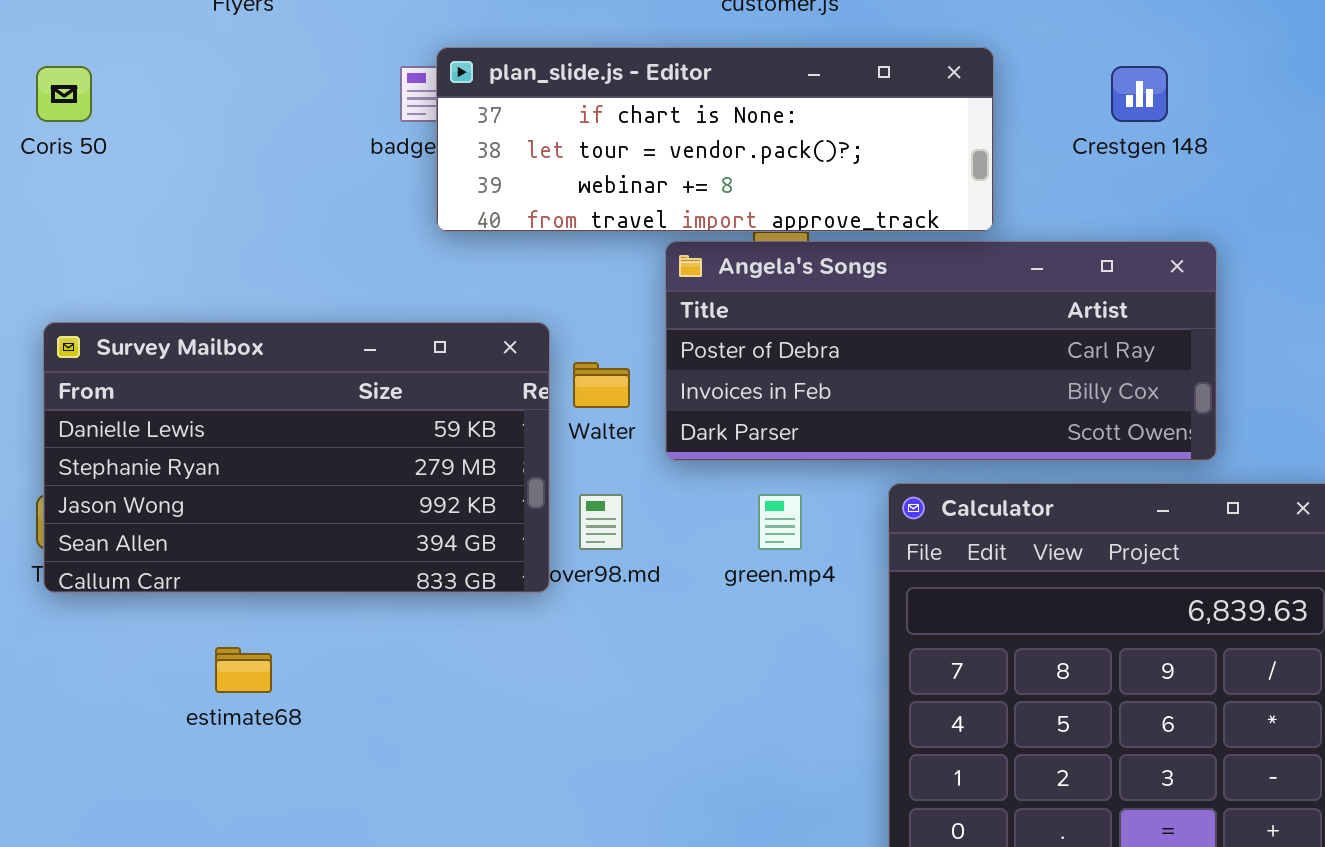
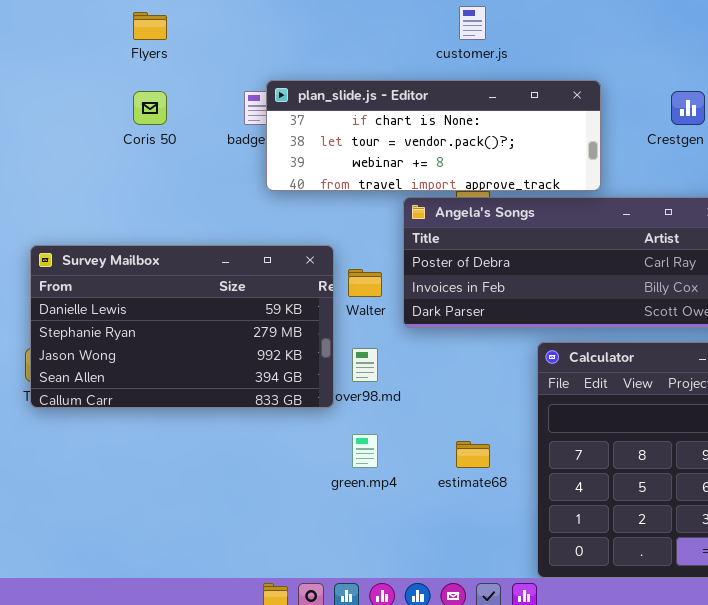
Coris 50: [36,66,92,122] -> [133,91,167,125], moved
green.mp4: [758,494,802,550] -> [352,434,378,468], moved
estimate68: [215,647,272,693] -> [456,441,490,468], moved

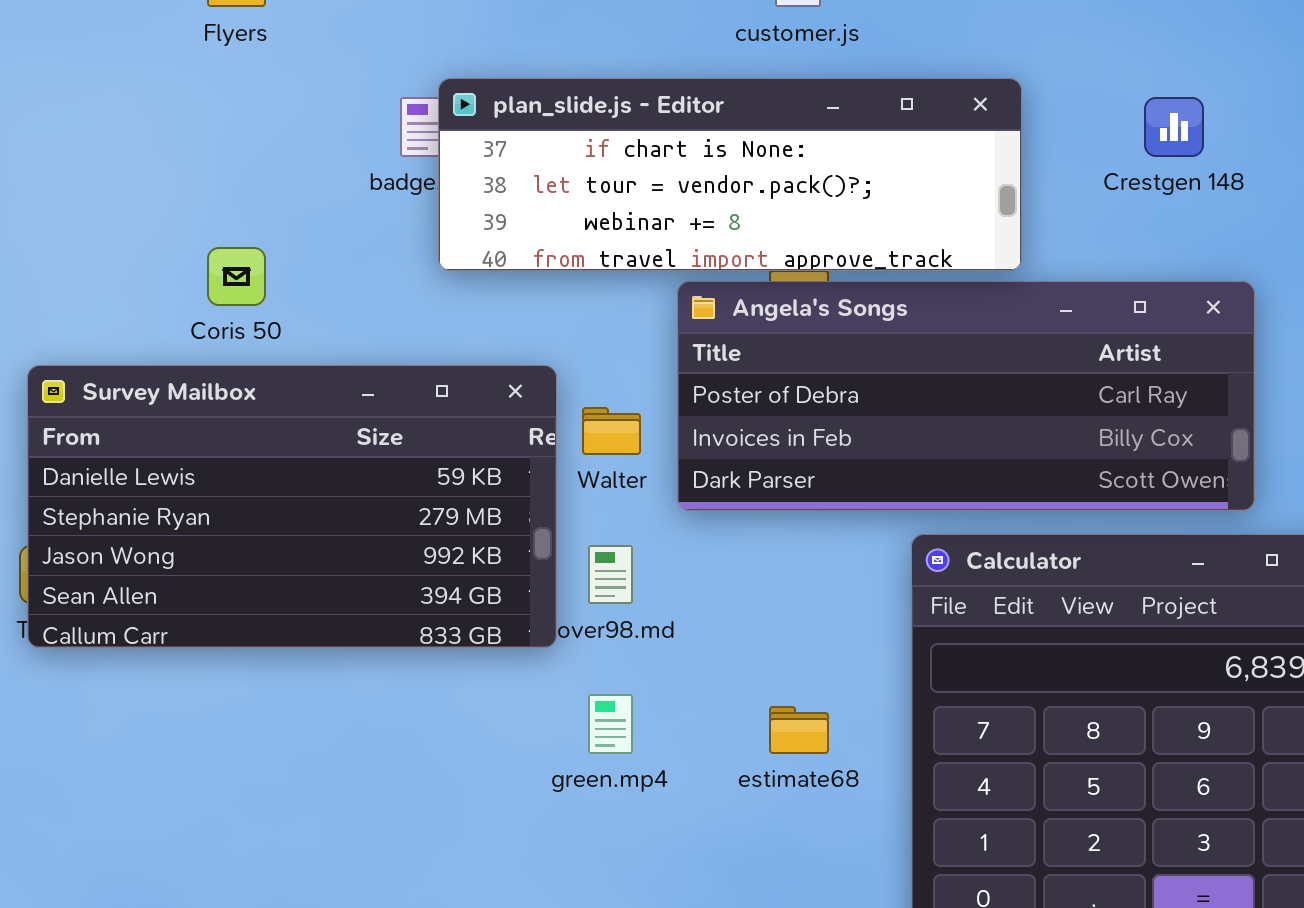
Coris 50: [133,91,167,125] -> [207,247,266,306], moved

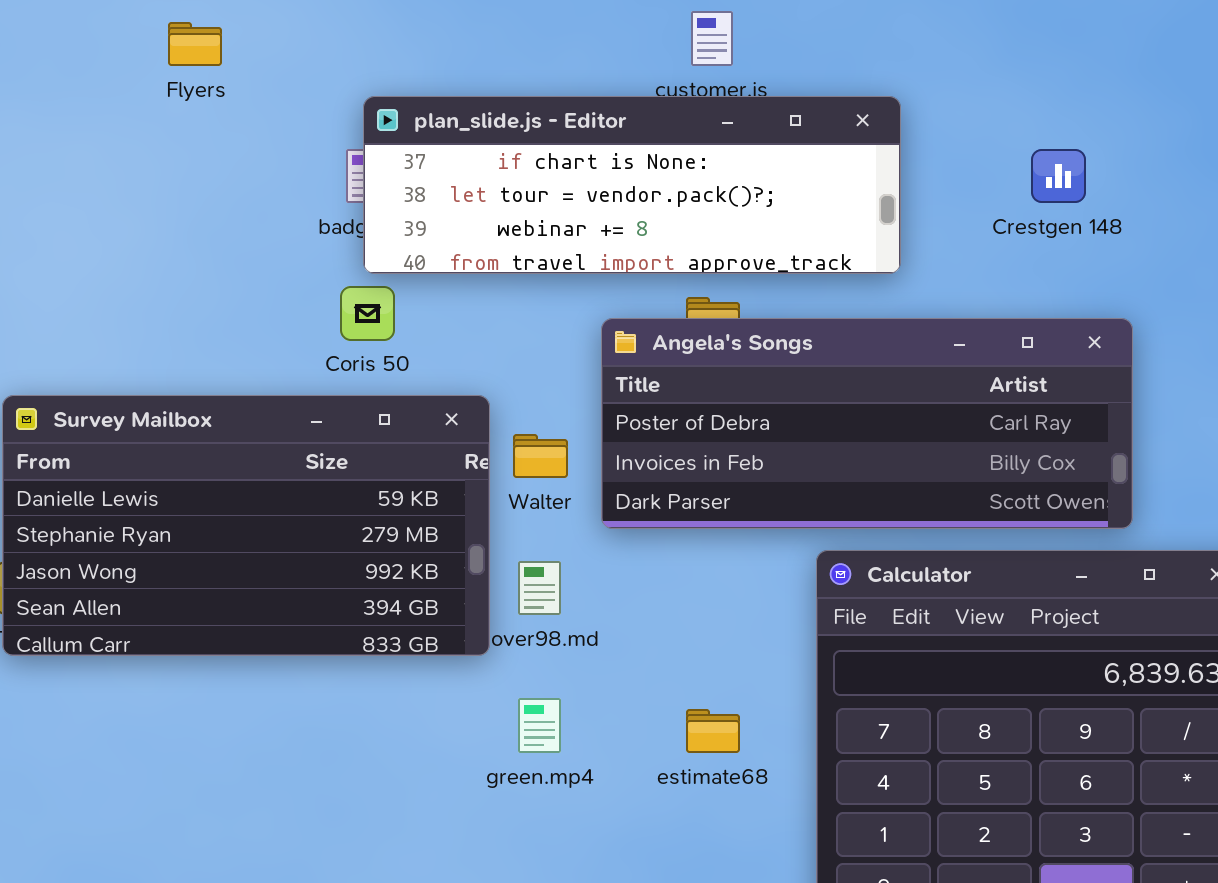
plan_slide.js - Editor: [438,78,1022,271] -> [363,96,901,274], moved
Coris 50: [207,247,266,306] -> [340,286,395,341], moved

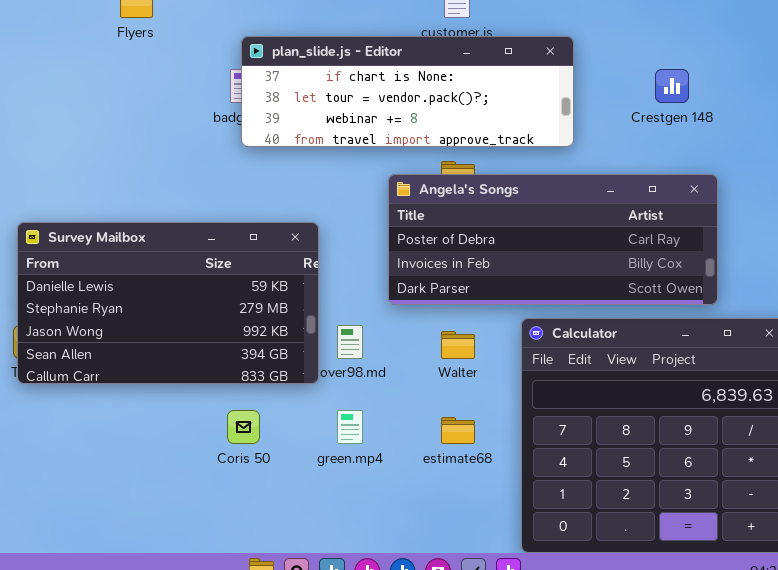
Coris 50: [340,286,395,341] -> [227,410,260,444], moved
Walter: [513,434,568,478] -> [441,331,475,359], moved

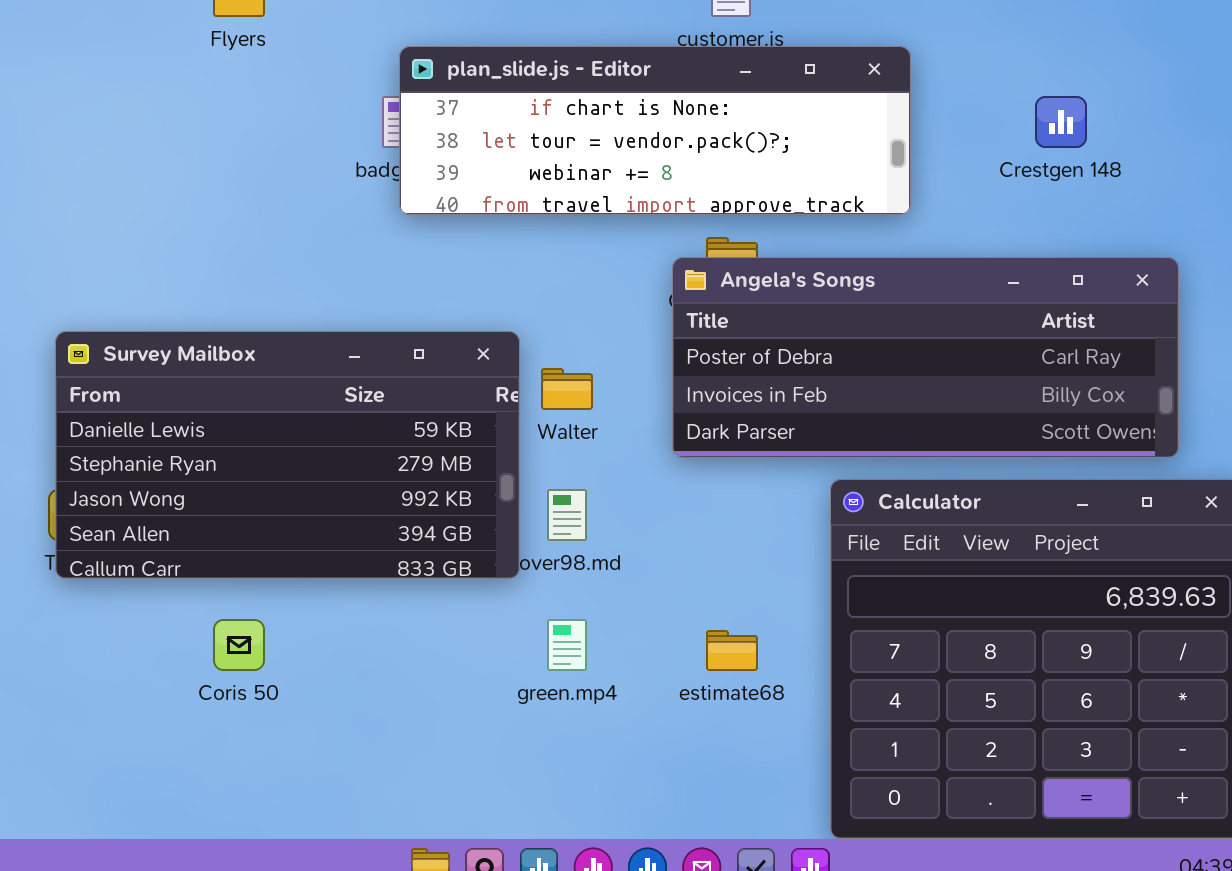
Angela's Songs: [388,174,718,305] -> [672,257,1179,458], moved
Walter: [441,331,475,359] -> [541,368,593,410], moved
Coris 50: [227,410,260,444] -> [213,619,265,671], moved

